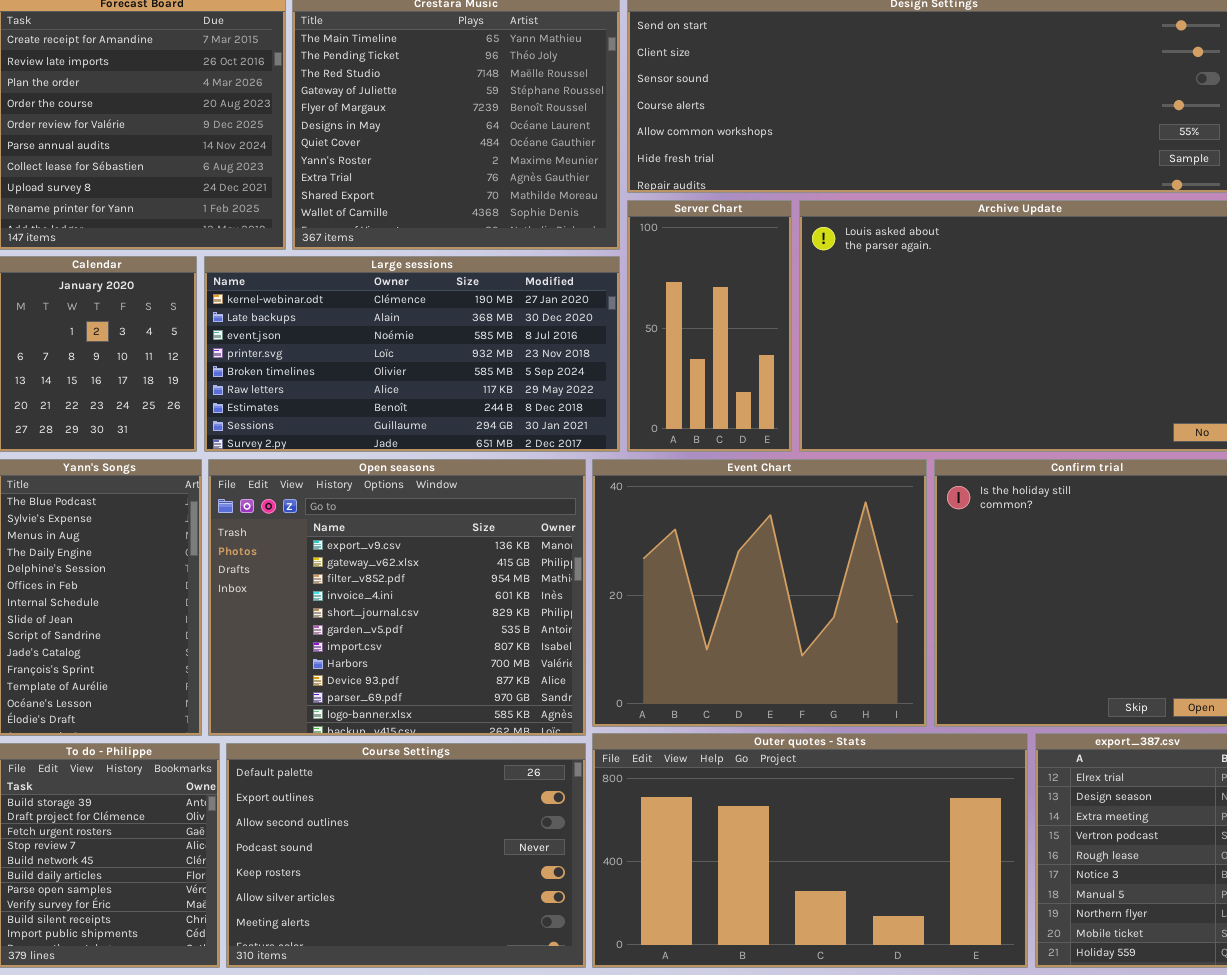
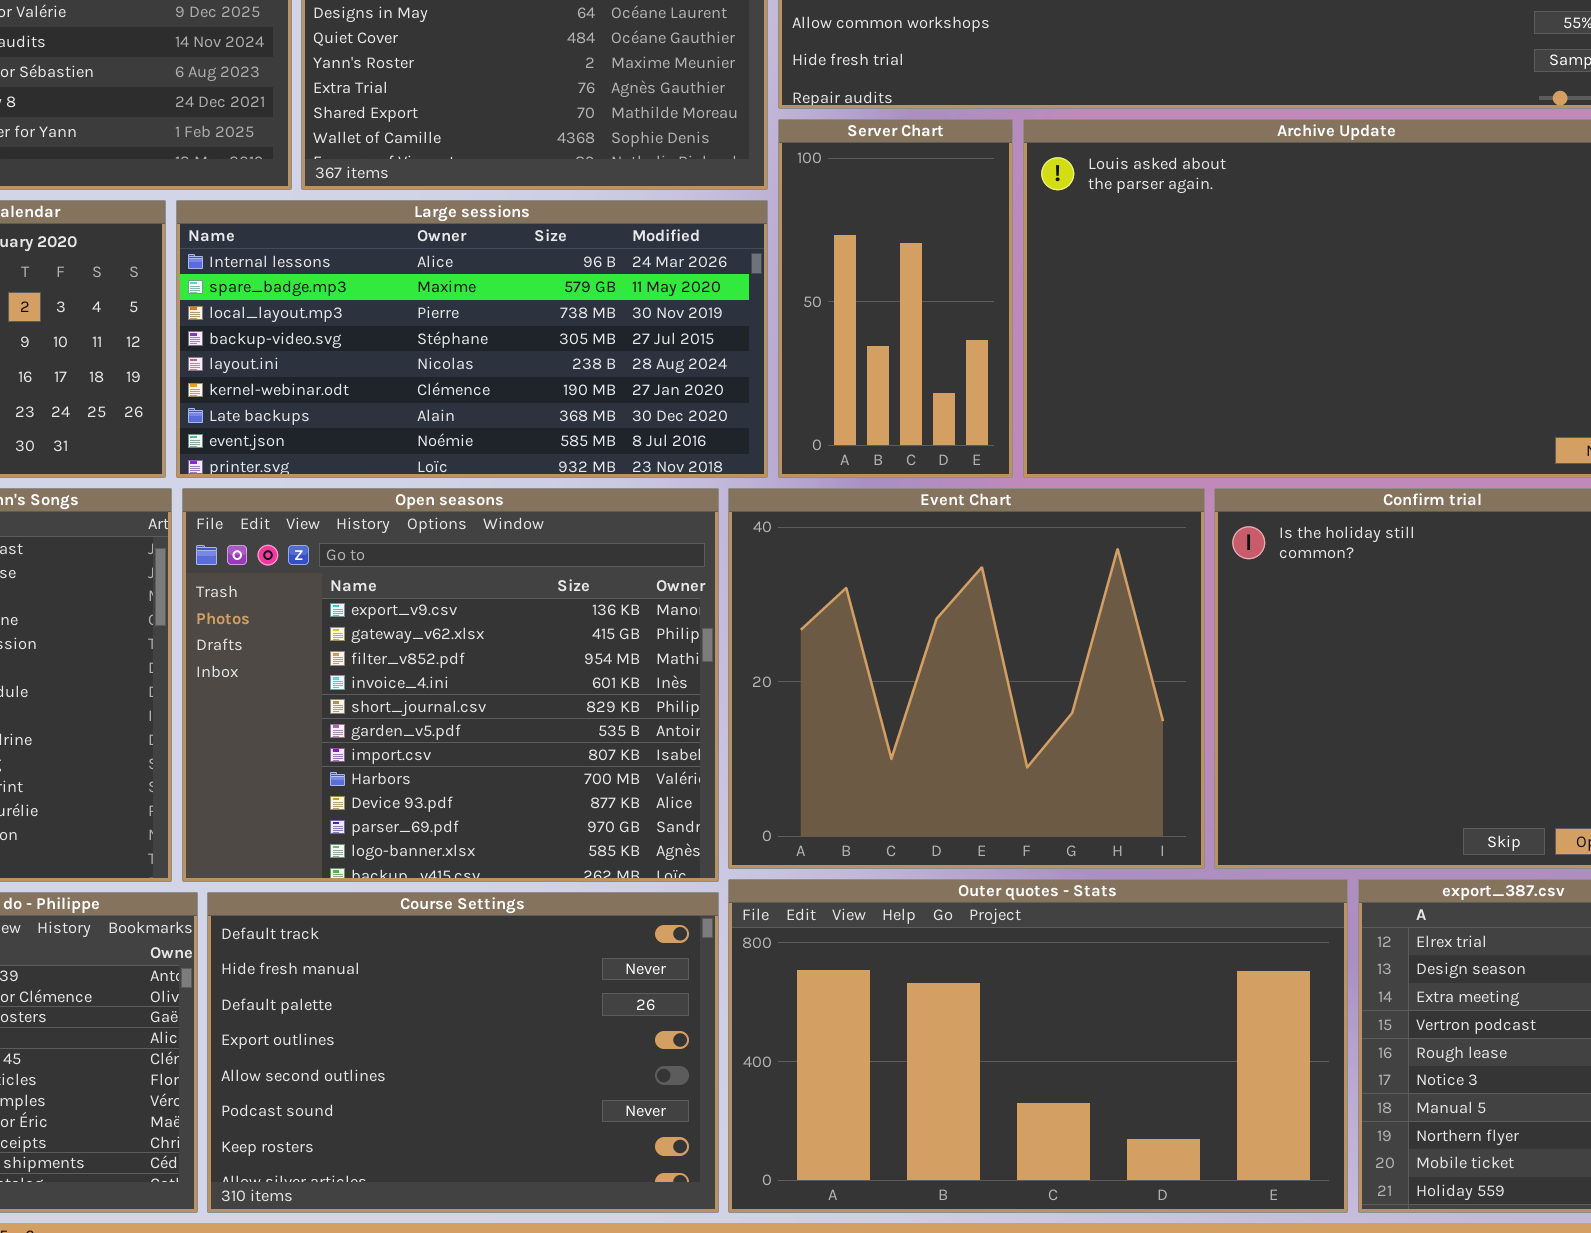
Large sessions: [204,256,620,452] -> [176,200,768,478], scrolled up 5 rows
Course Settings: [226,743,586,968] -> [207,892,719,1213], scrolled up 2 rows

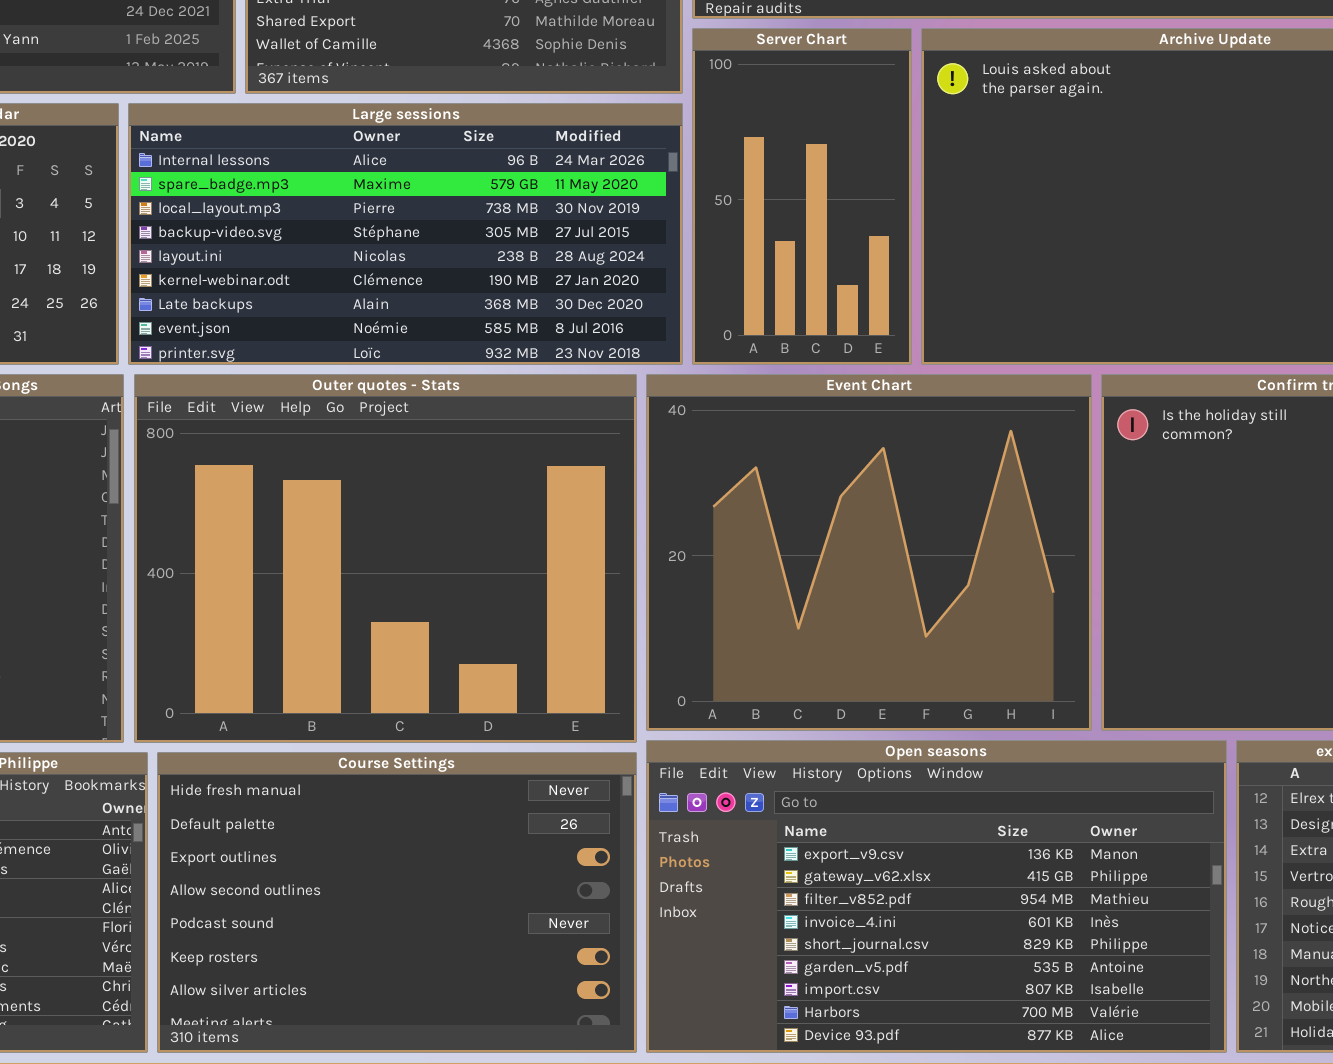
Open seasons: [182,488,719,882] -> [646,740,1227,1053], moved, resized
Outer quotes - Stats: [728,879,1348,1213] -> [134,374,637,743], moved, resized
Course Settings: [207,892,719,1213] -> [157,752,637,1053], scrolled down 1 row

